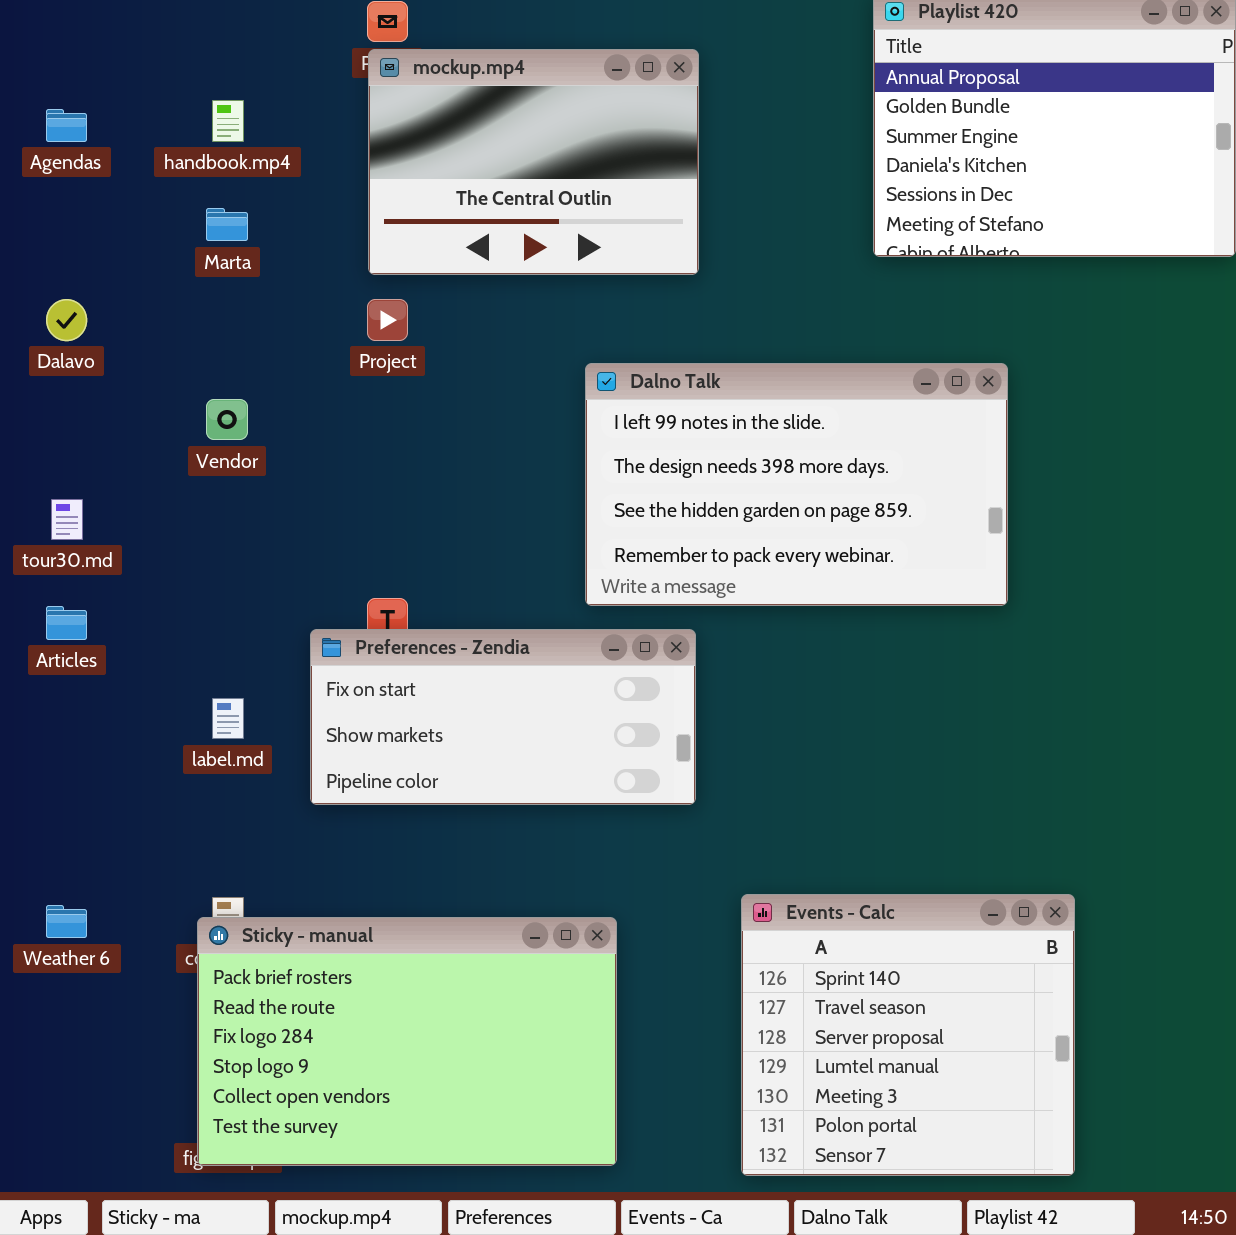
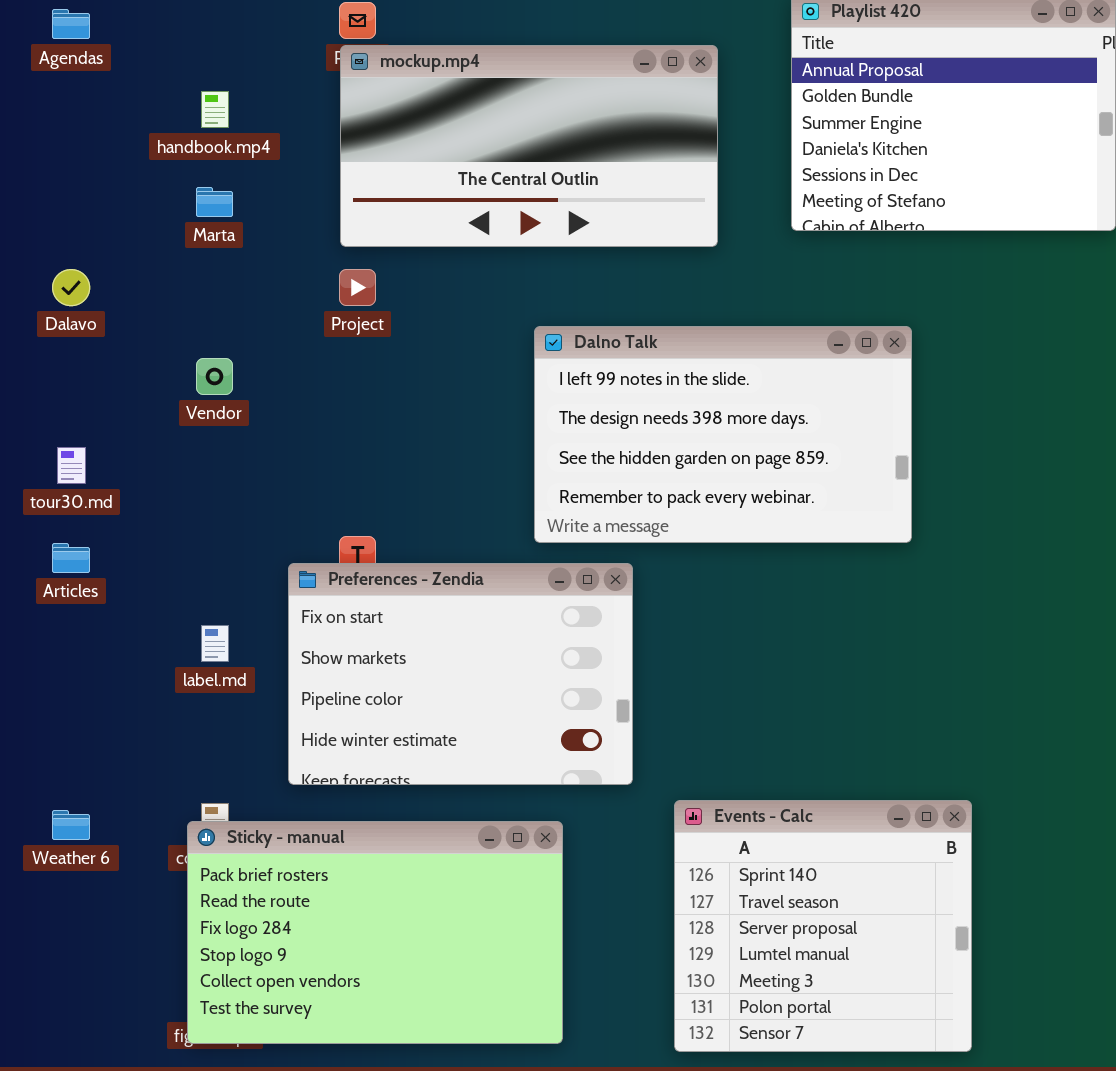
mockup.mp4: [368,49,699,275] -> [340,45,718,247], resized
Agendas: [46,109,87,142] -> [52,9,90,39], moved
Preferences - Zendia: [310,629,696,805] -> [288,563,633,785], resized

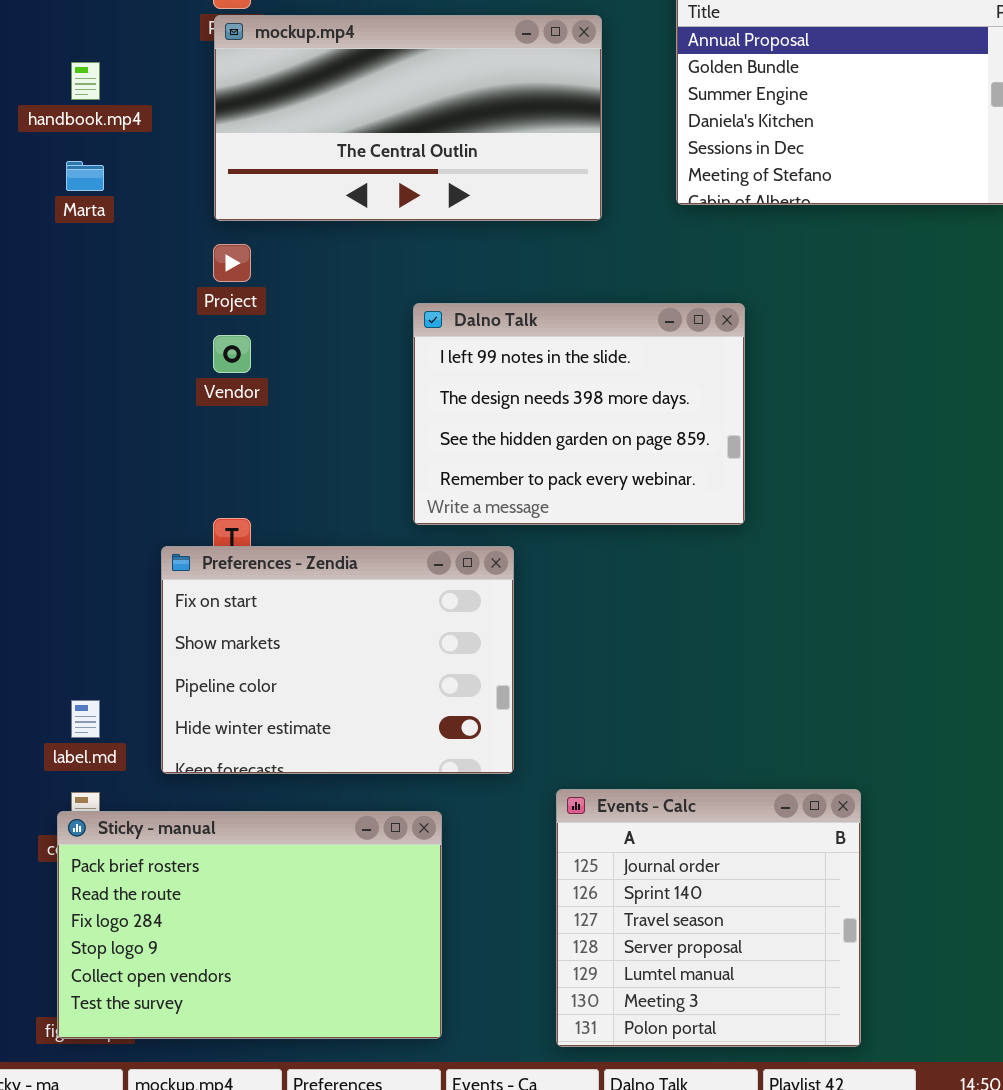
Dalno Talk: [534,326,912,543] -> [413,303,745,525], resized
Vendor: [196,358,233,395] -> [213,335,251,373], moved
label.md: [201,625,229,662] -> [71,700,100,738], moved
Events - Calc: [674,800,972,1052] -> [556,789,861,1047], scrolled up 1 row

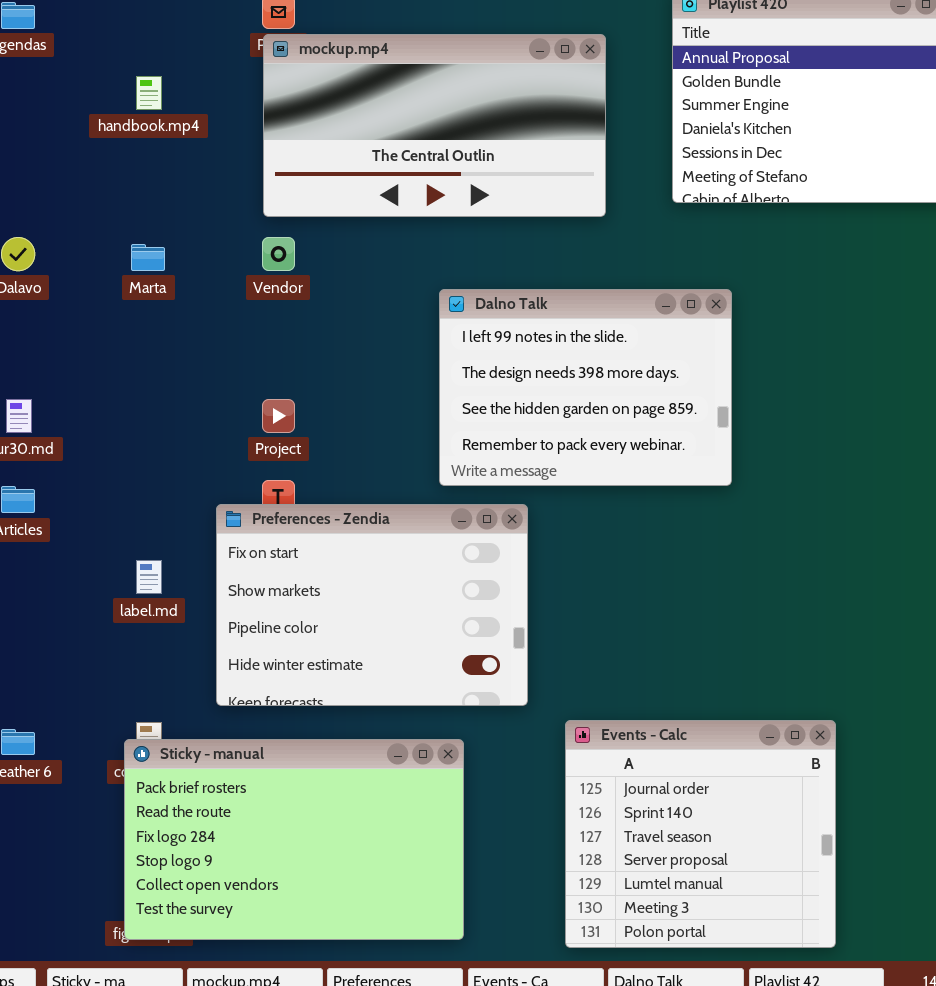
Marta: [66,161,104,191] -> [131,244,165,271], moved
Project: [213,244,251,282] -> [262,399,295,433], moved
Vendor: [213,335,251,373] -> [262,237,295,271], moved
label.md: [71,700,100,738] -> [136,560,162,594], moved

